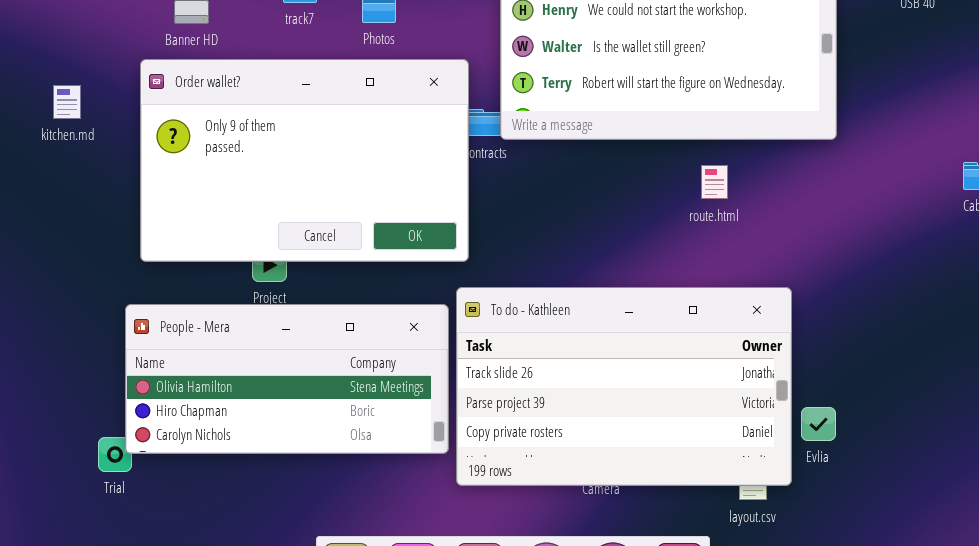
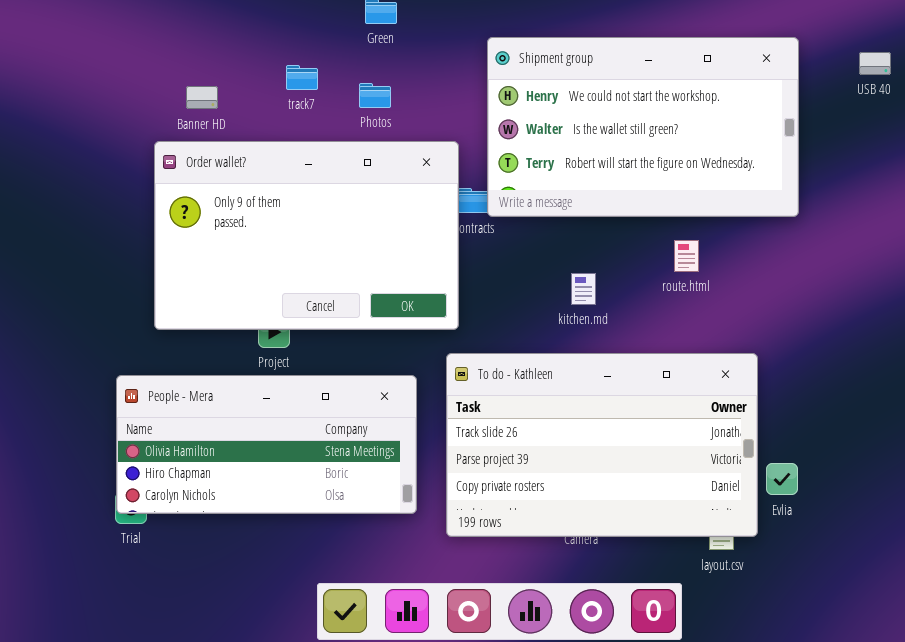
kitchen.md: [53,85,81,119] -> [571,273,596,305], moved
People - Mera: [125,304,449,454] -> [116,375,417,514], moved

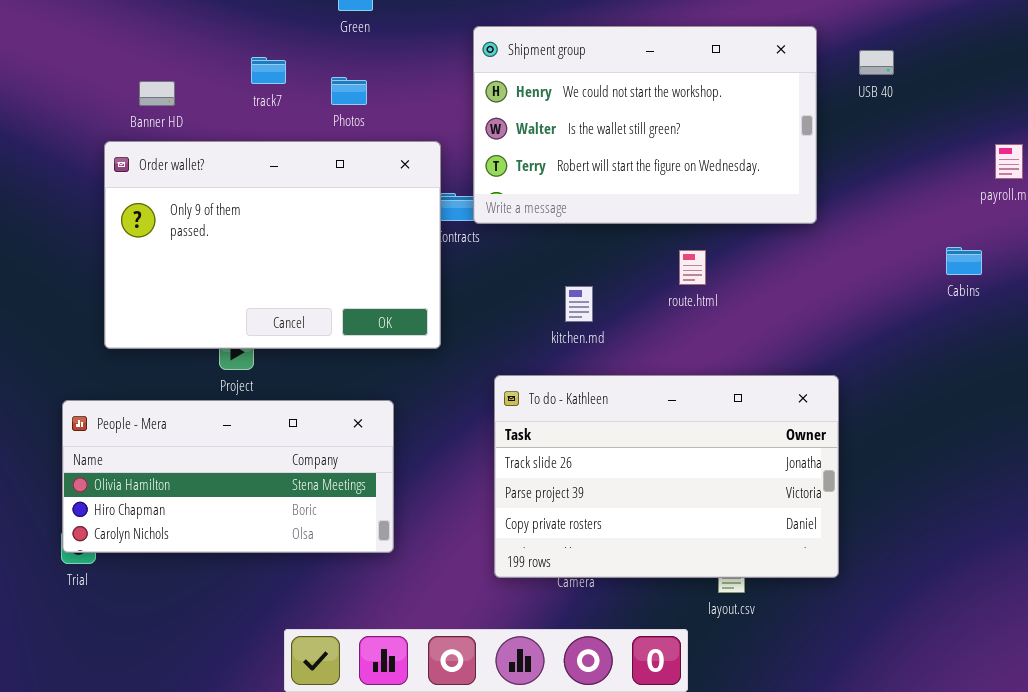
USB 40: [859,52,891,75] -> [859,50,894,75], moved
To do - Kathleen: [446,353,758,537] -> [494,375,839,578], moved

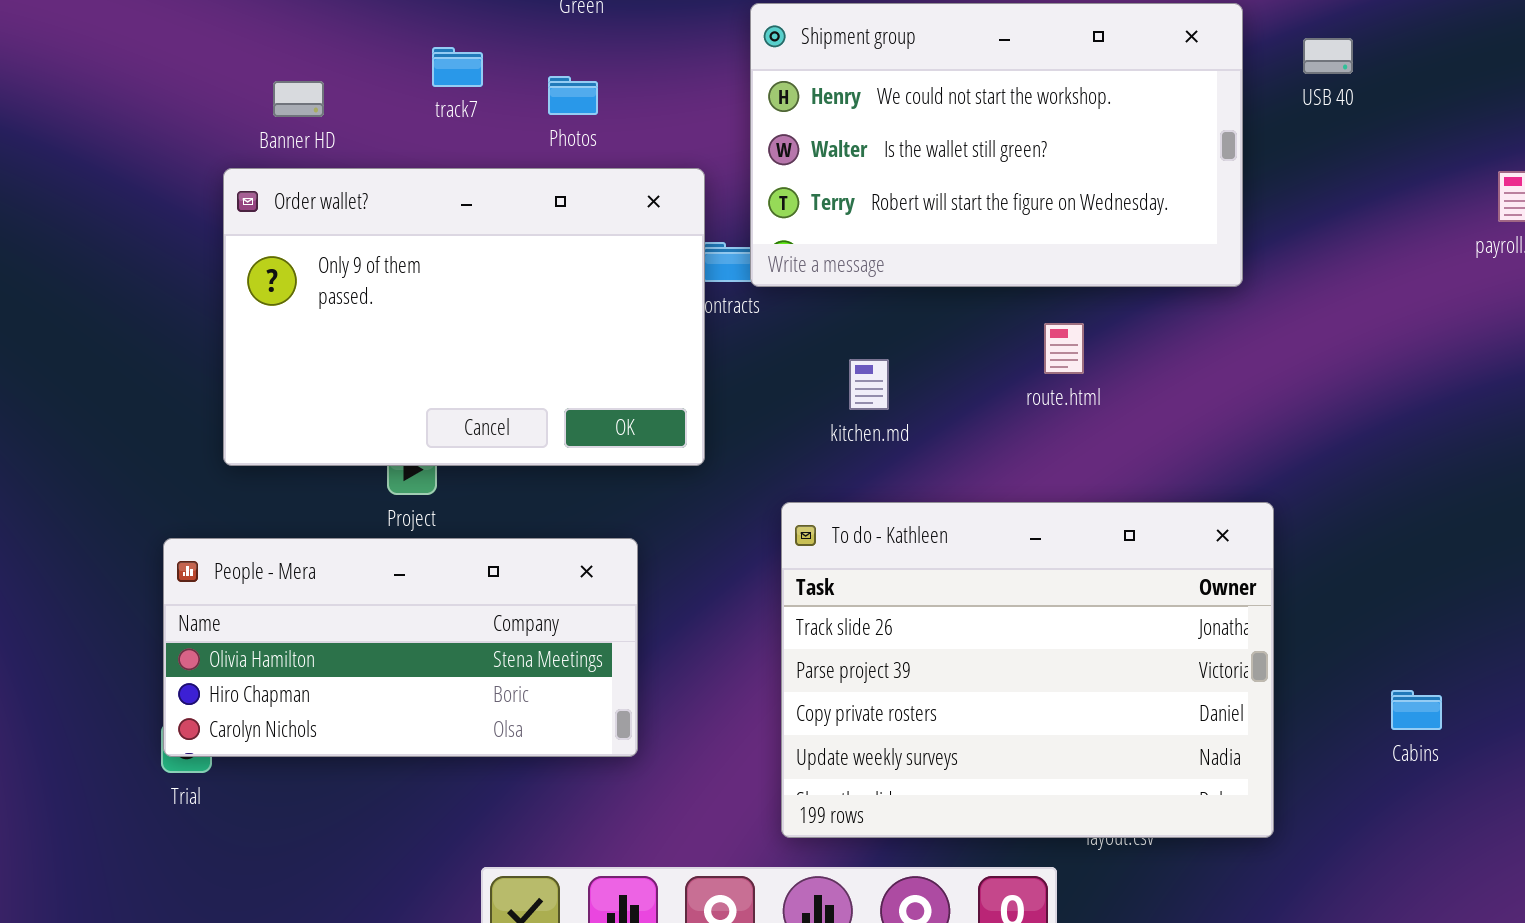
Cabins: [946,247,982,275] -> [1391,690,1442,730], moved
kitchen.md: [565,286,593,322] -> [849,359,889,410], moved
To do - Kathleen: [494,375,839,578] -> [781,502,1274,838], resized

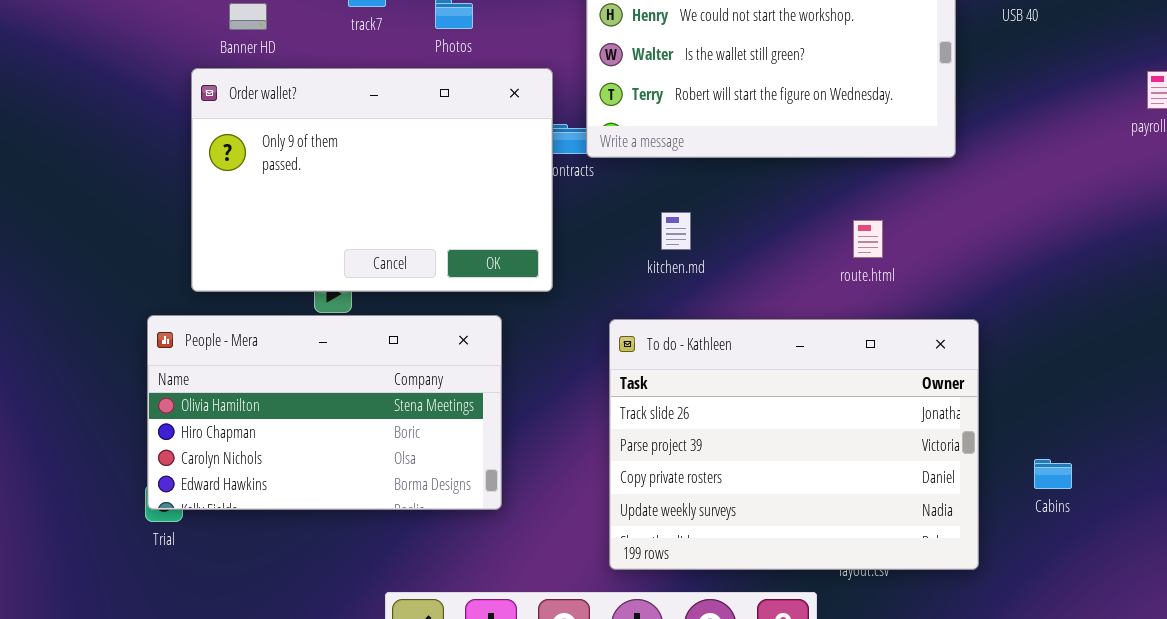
route.html: [1044,323,1084,374] -> [853,220,883,258], moved
People - Mera: [163,538,638,757] -> [147,315,502,510], resized
Cabins: [1391,690,1442,730] -> [1034,459,1072,489], moved

